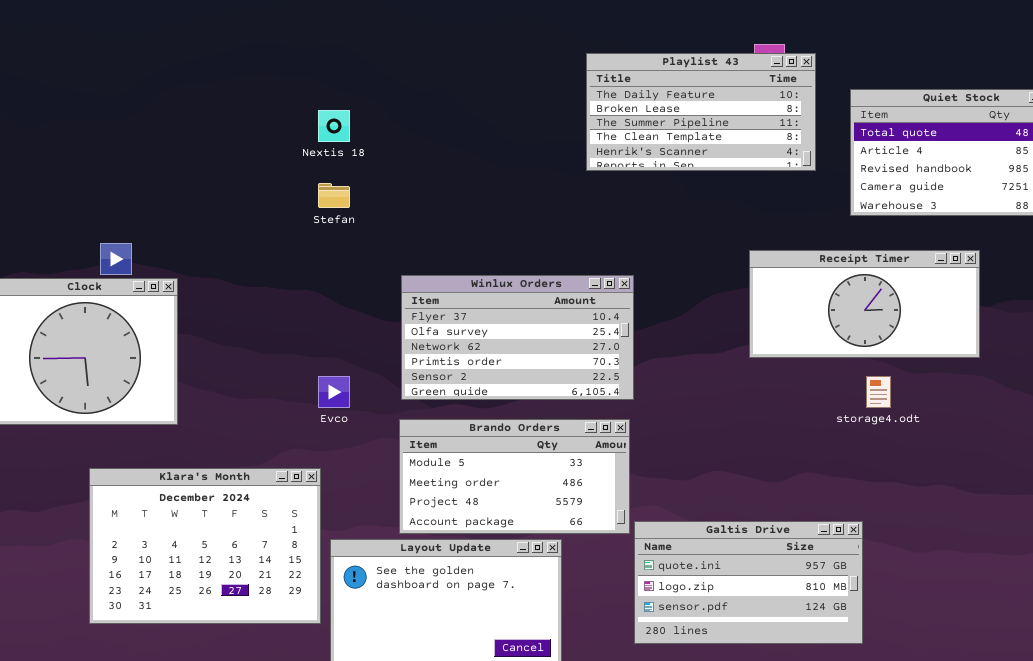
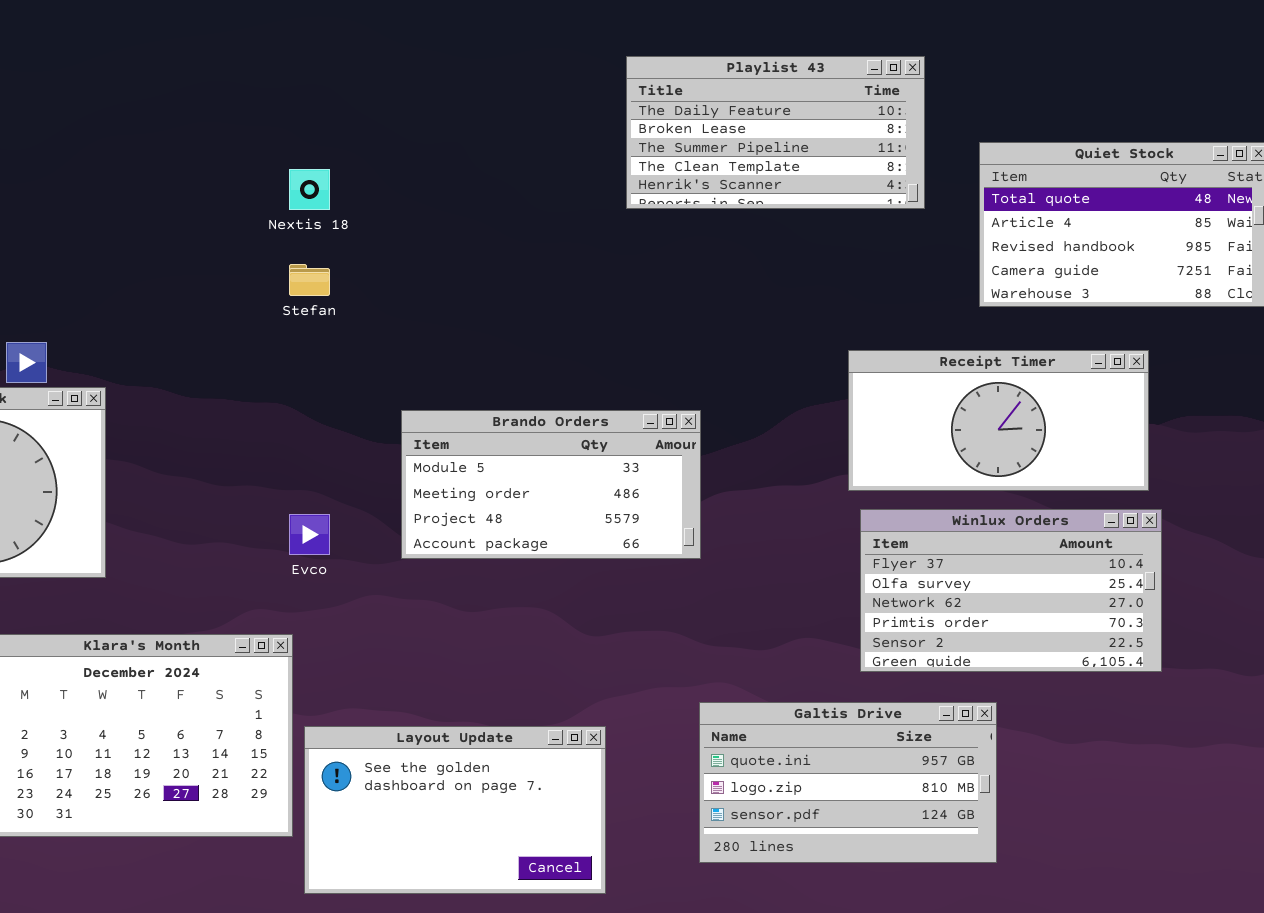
Playlist 43: [586,53,816,171] -> [626,56,925,209], moved
Winlux Orders: [401,275,634,400] -> [860,509,1162,672], moved
Brando Orders: [399,419,630,534] -> [401,410,701,559], moved

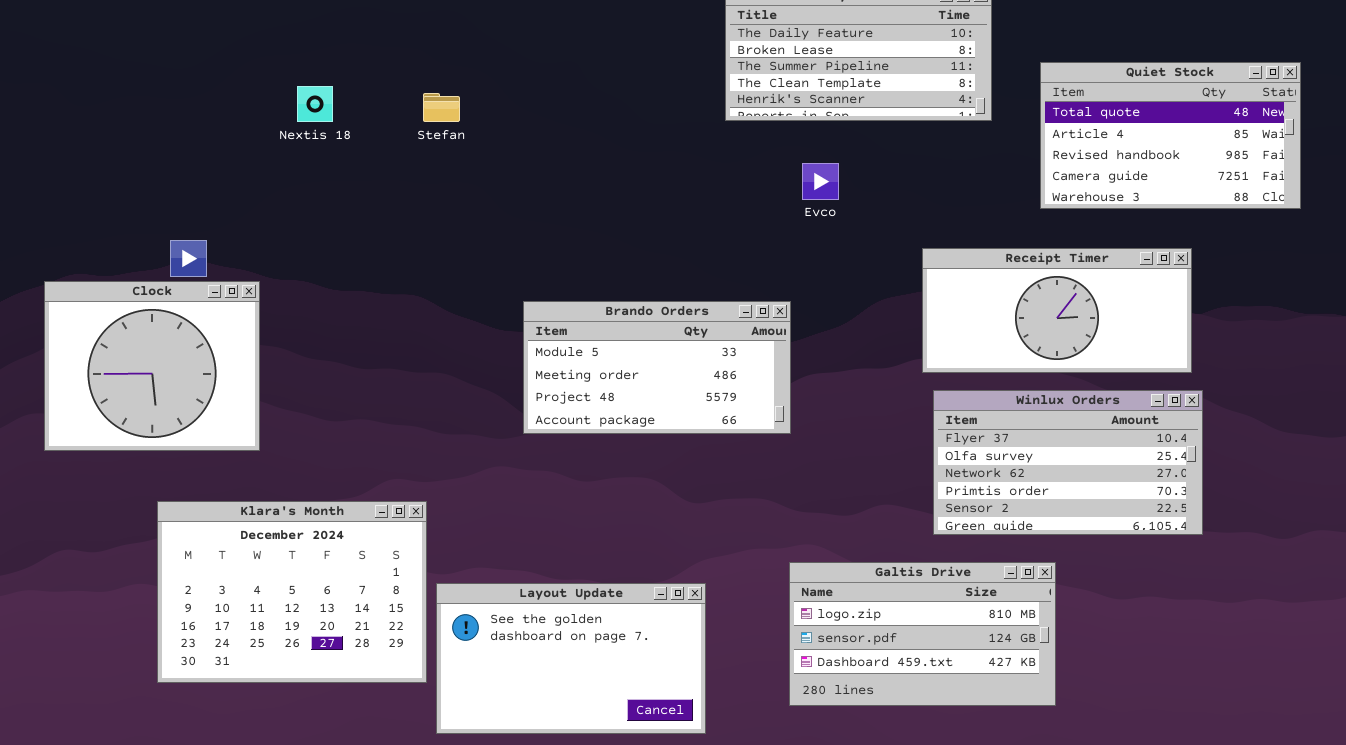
Nextis 18: [289,169,330,210] -> [297,86,333,122], moved
Stefan: [289,264,330,296] -> [423,93,460,122], moved
Evco: [289,514,330,555] -> [802,163,839,200], moved
Galtis Drive: [699,702,997,863] -> [789,562,1056,706], scrolled down 1 row

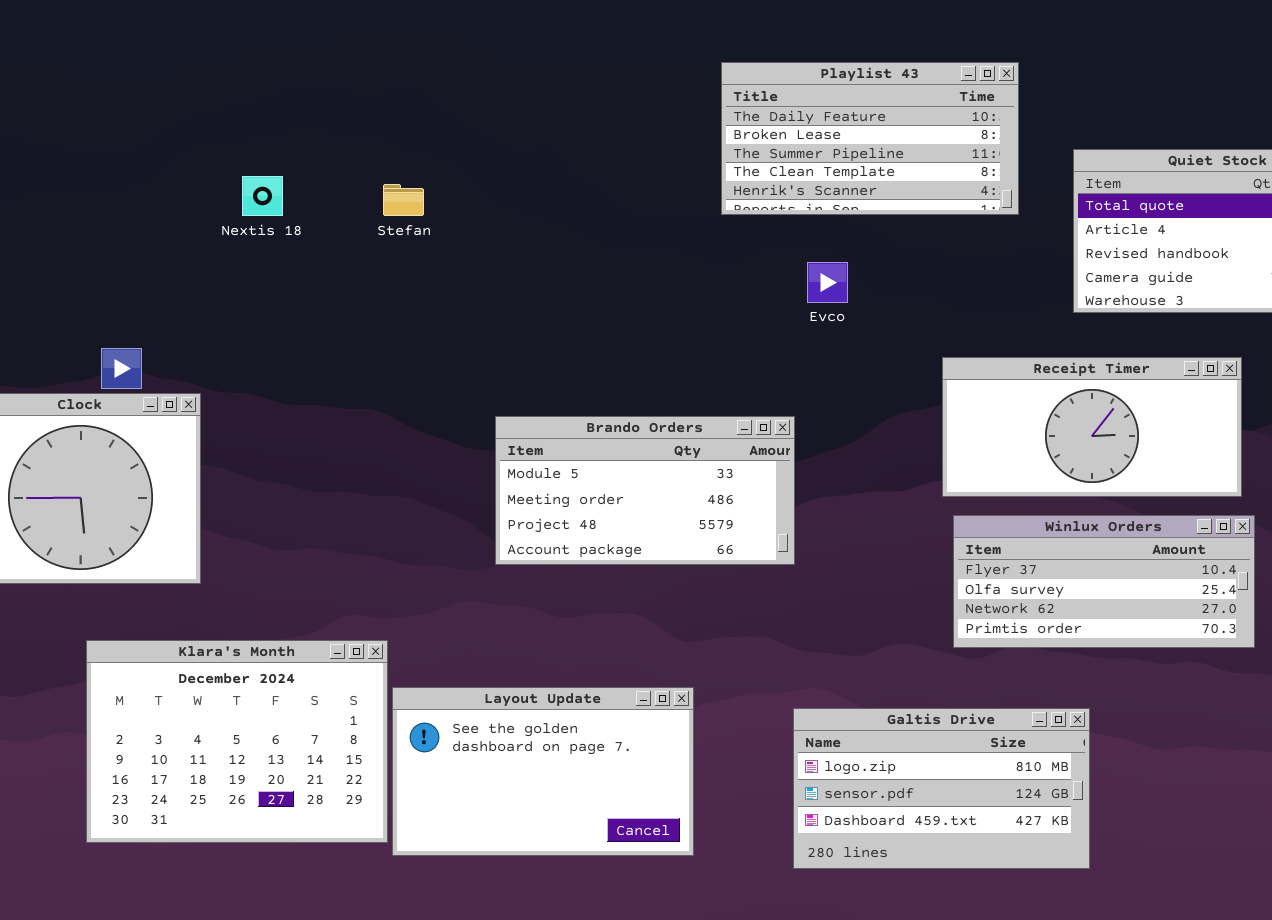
Winlux Orders: [933,390,1203,535] -> [953,515,1255,648], resized
Layout Update: [436,583,706,734] -> [392,687,694,856], moved

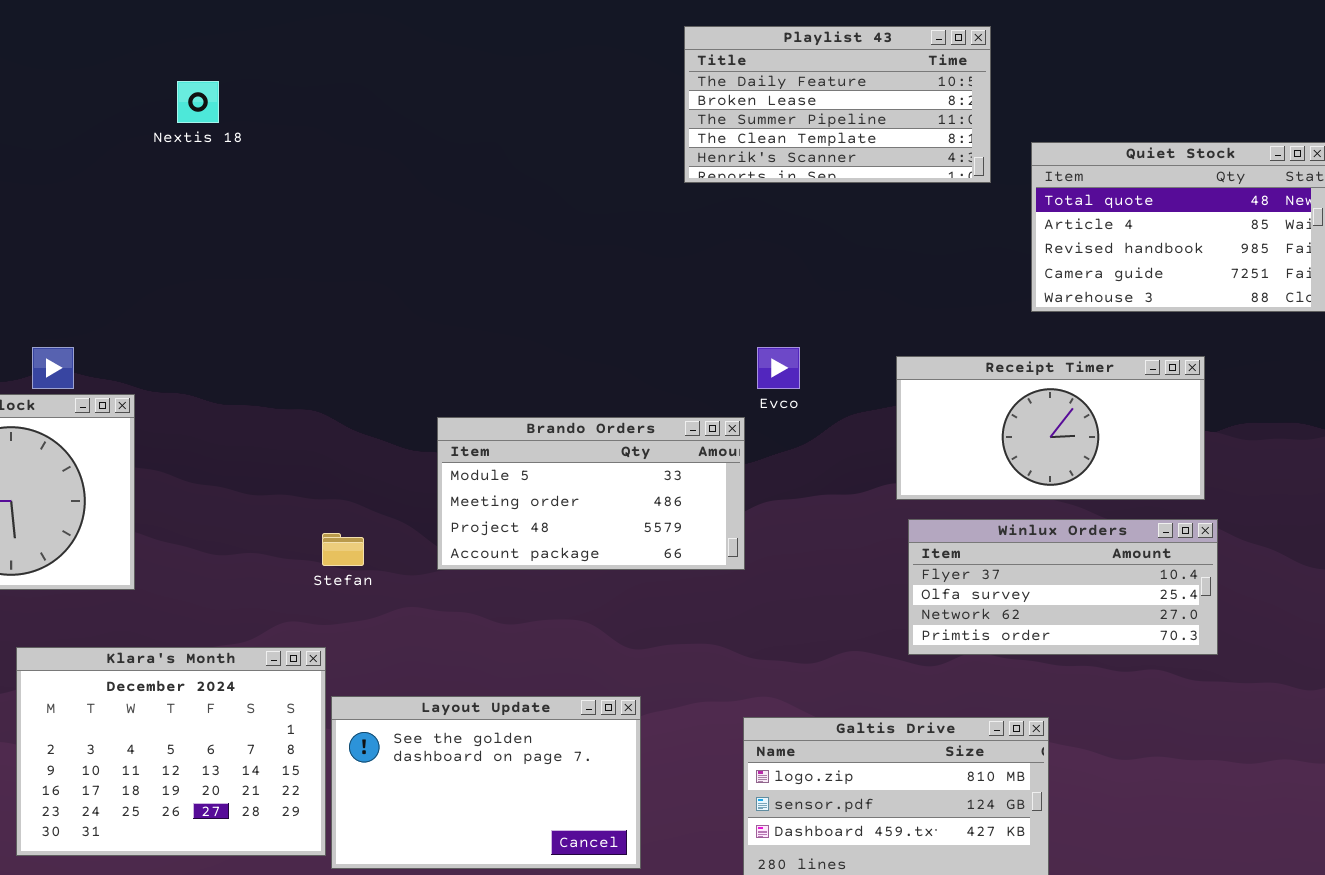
Playlist 43: [721,62,1019,215] -> [684,26,991,183], moved
Nextis 18: [242,176,283,216] -> [177,81,219,123], moved
Stefan: [383,184,424,216] -> [322,533,364,566], moved
Evco: [807,262,848,303] -> [757,347,800,389], moved

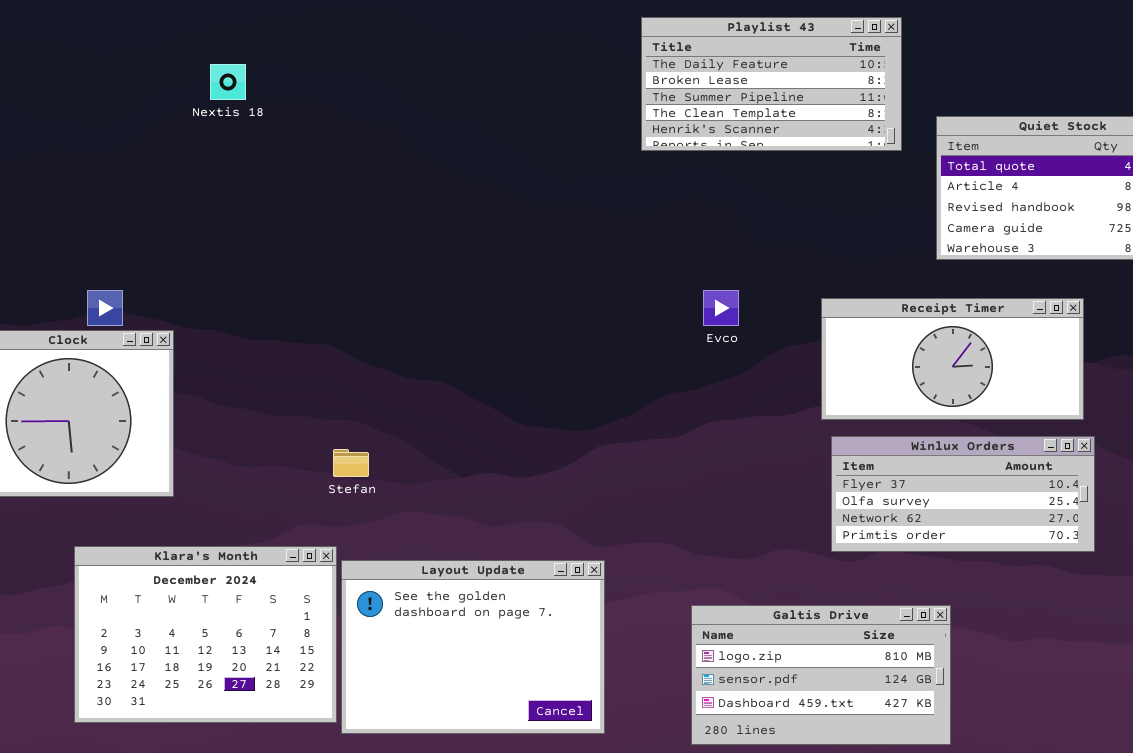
Brando Orders: [437,417,745,570] -> none, closed
Layout Update: [331,696,641,869] -> [341,560,605,734], resized

